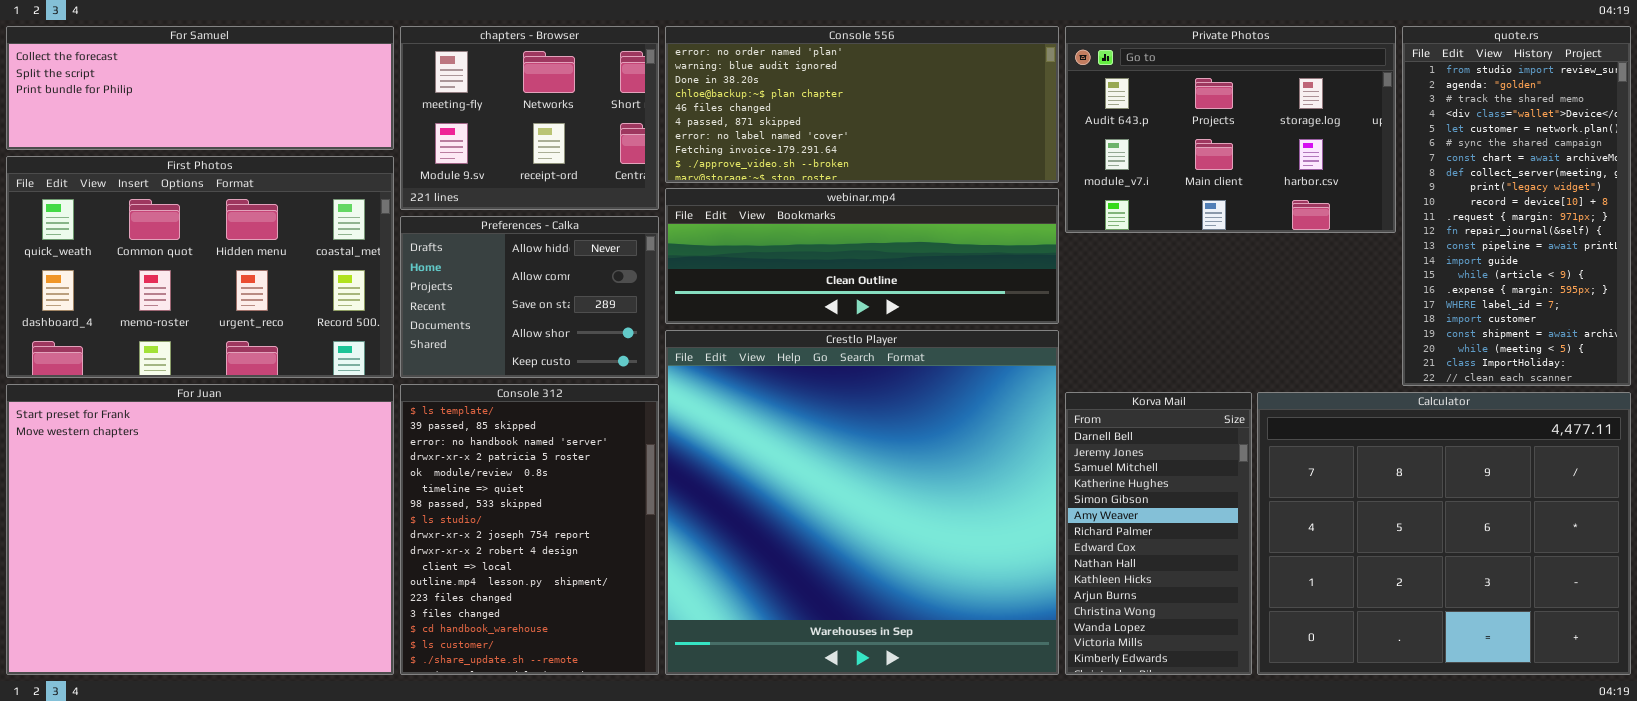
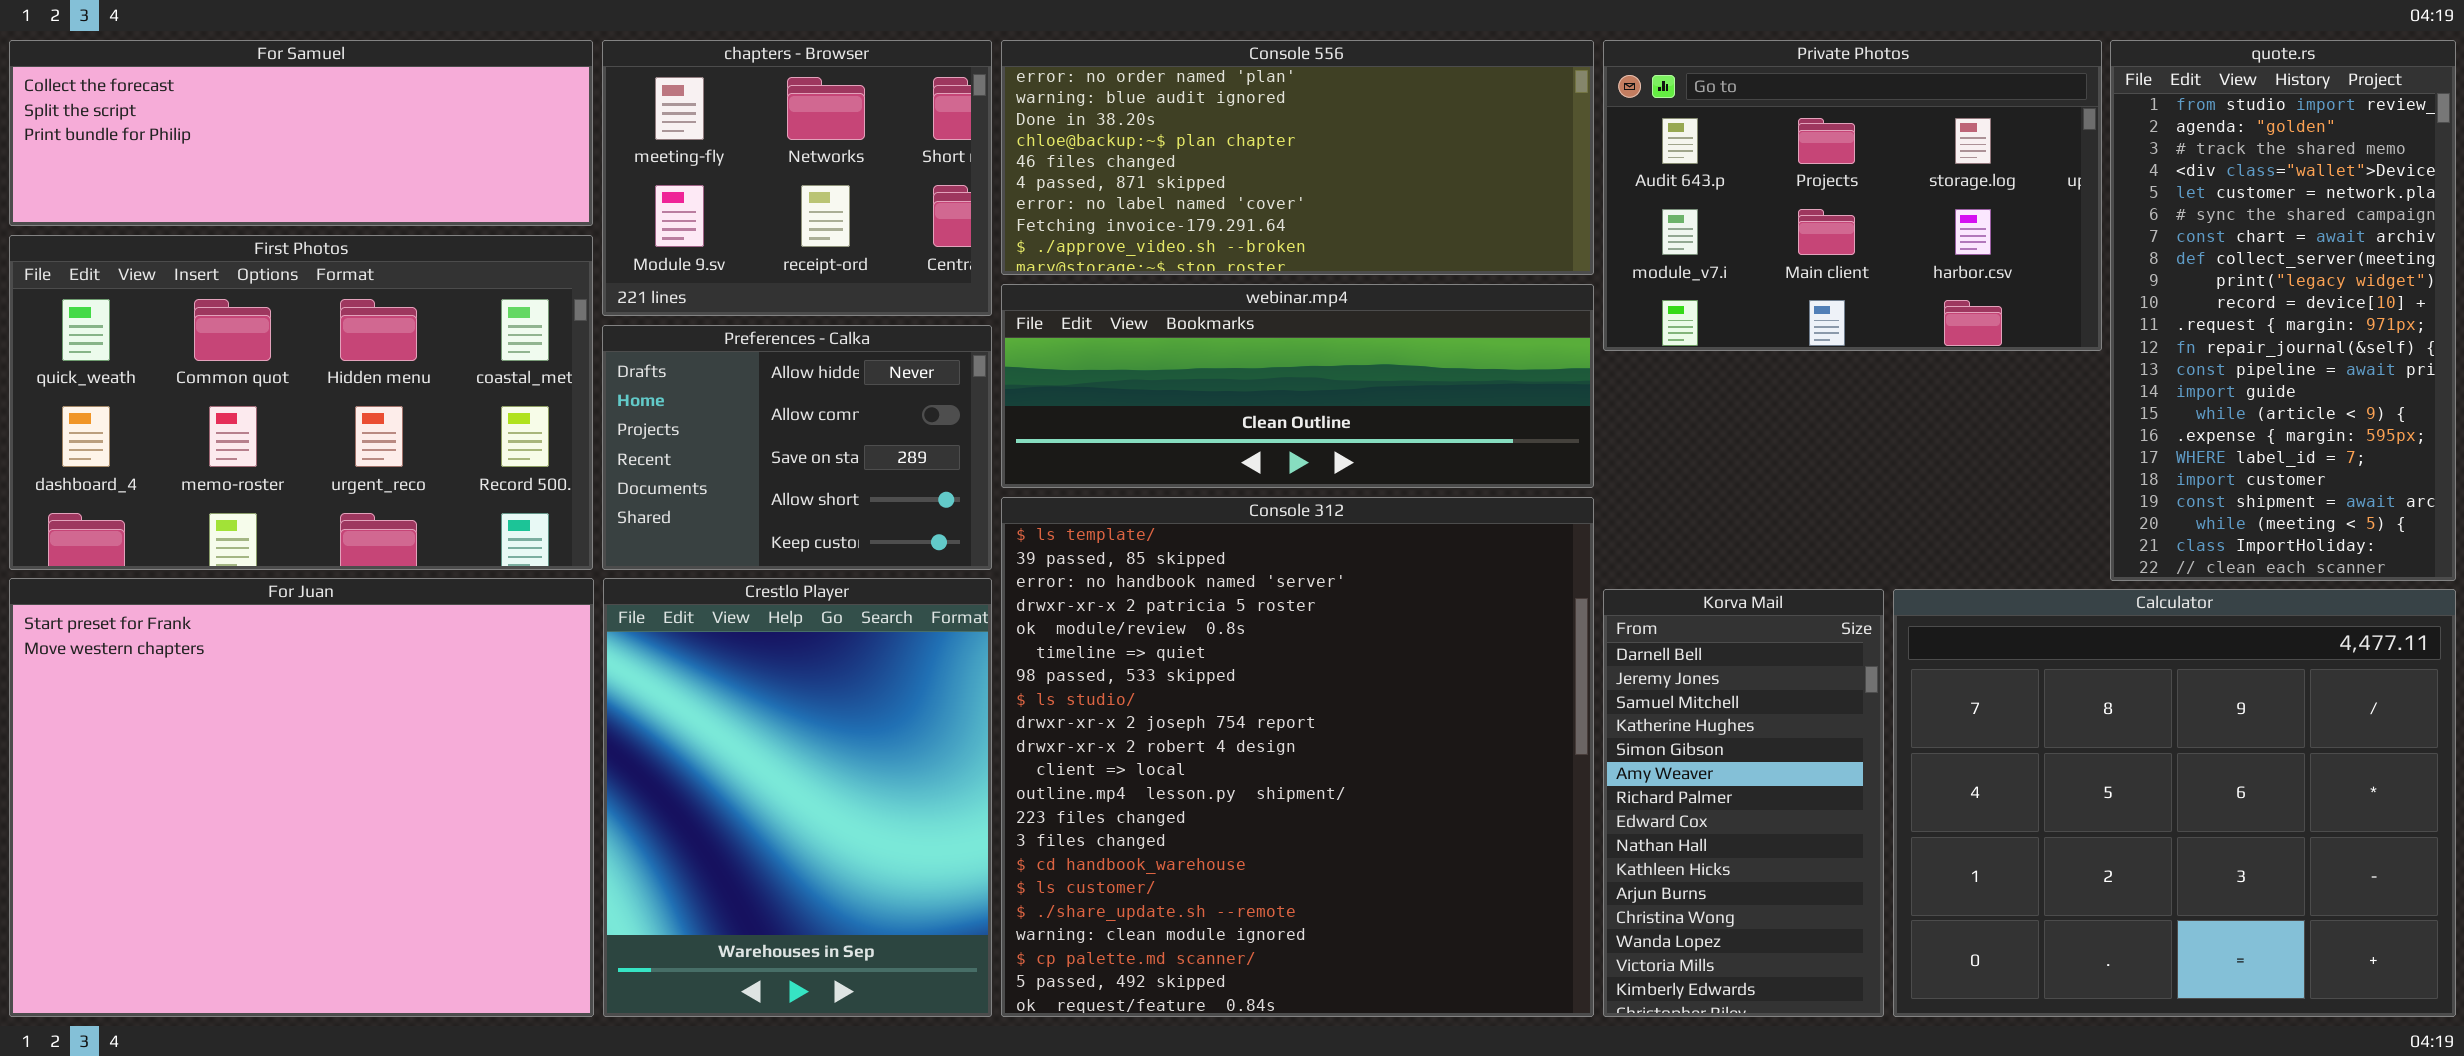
Crestlo Player: [665,330,1059,675] -> [603,578,992,1017], moved, resized
Console 312: [400,384,659,675] -> [1001,497,1594,1017], moved, resized

